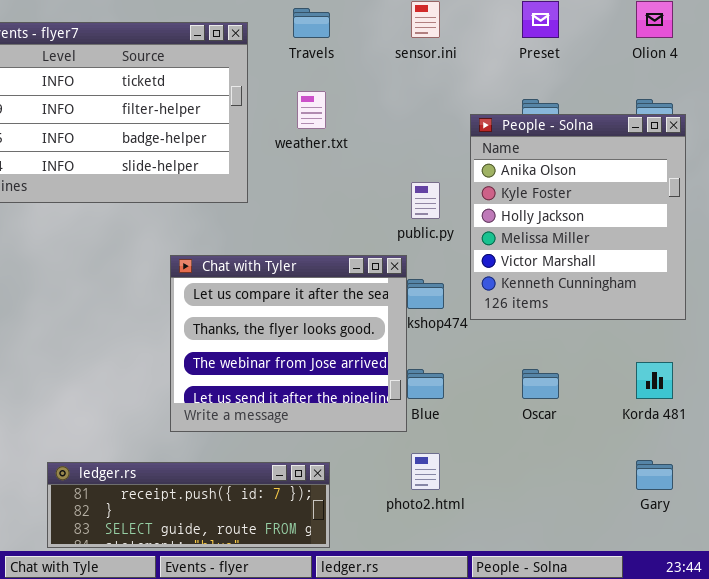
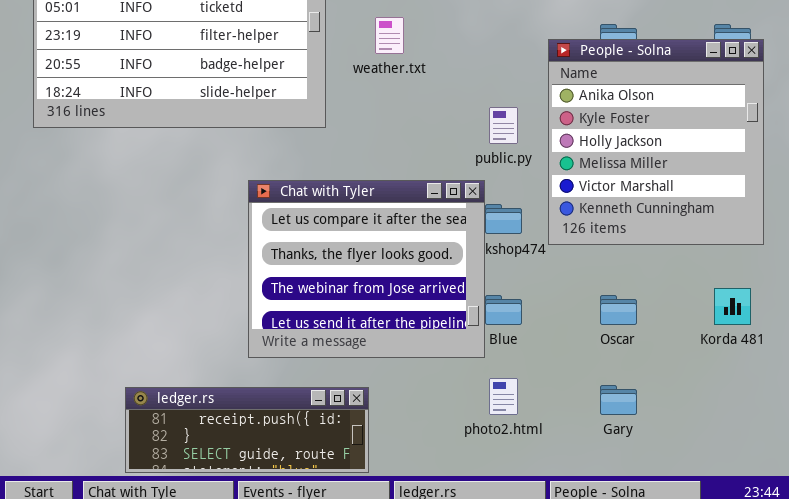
Gary: [636,460,673,490] -> [600,385,637,415], moved
ledger.rs: [47,462,330,548] -> [125,387,369,473], resized

